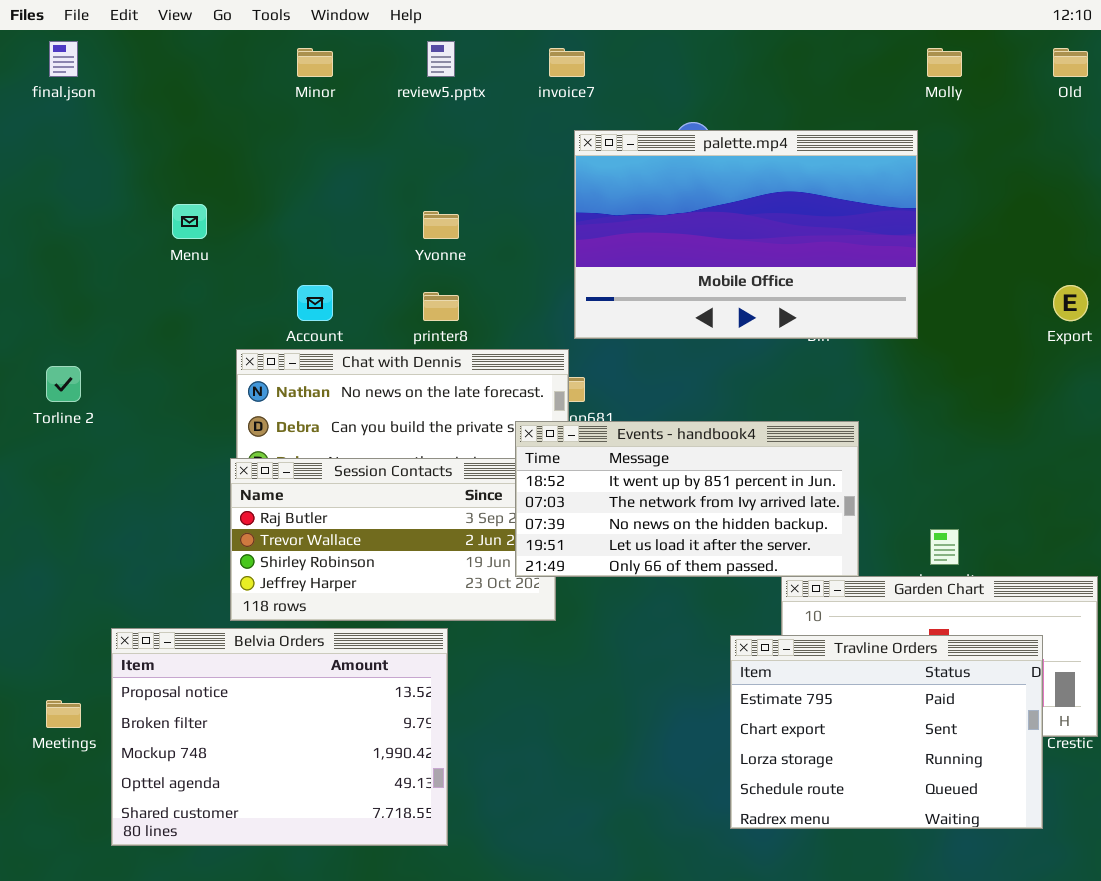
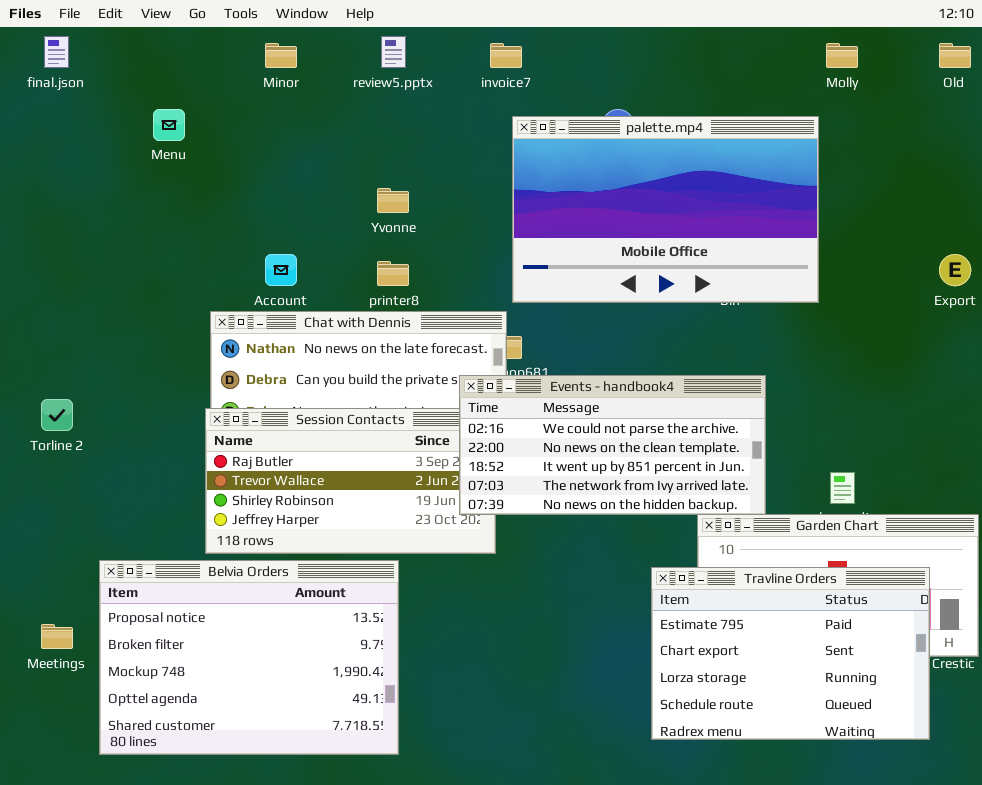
Menu: [172,204,207,239] -> [153,109,185,141], moved
Torline 2: [46,366,81,402] -> [41,399,73,431], moved
Events - handbook4: [515,421,859,577] -> [459,375,766,515], scrolled up 2 rows

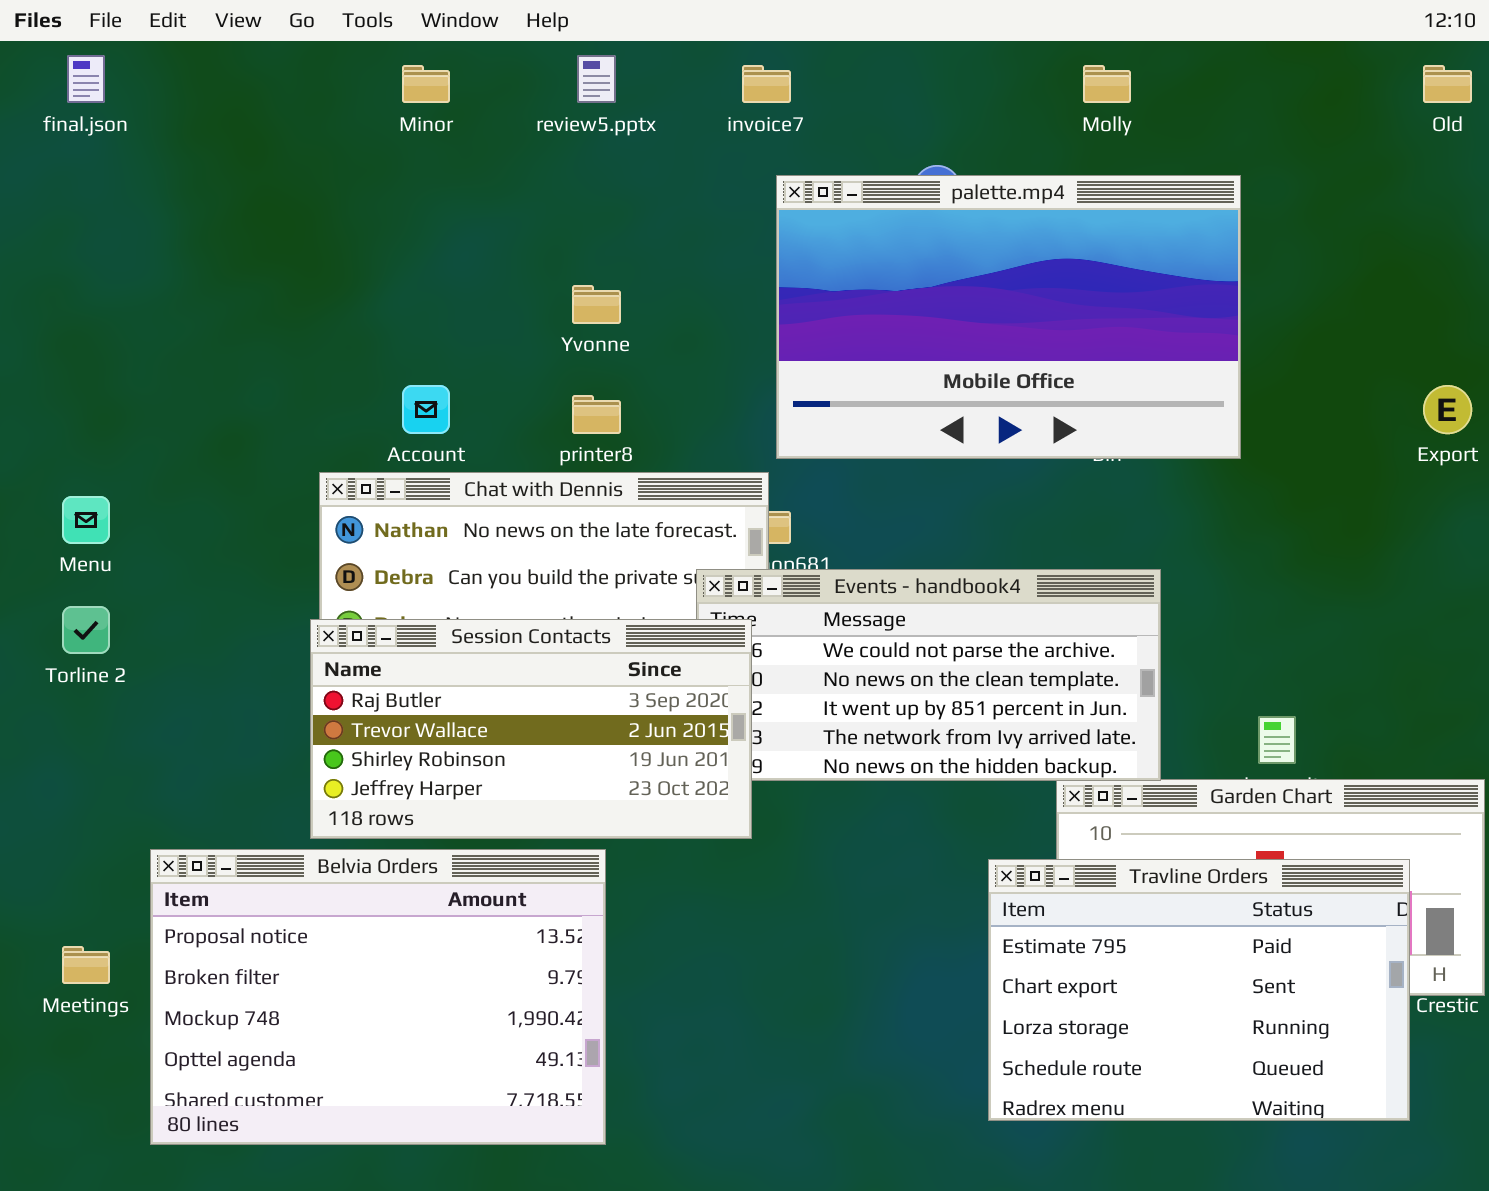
Molly: [826,43,858,68] -> [1083,65,1131,103], moved
Menu: [153,109,185,141] -> [62,496,110,544], moved
Session Contacts: [205,408,496,554] -> [310,619,752,839], raised

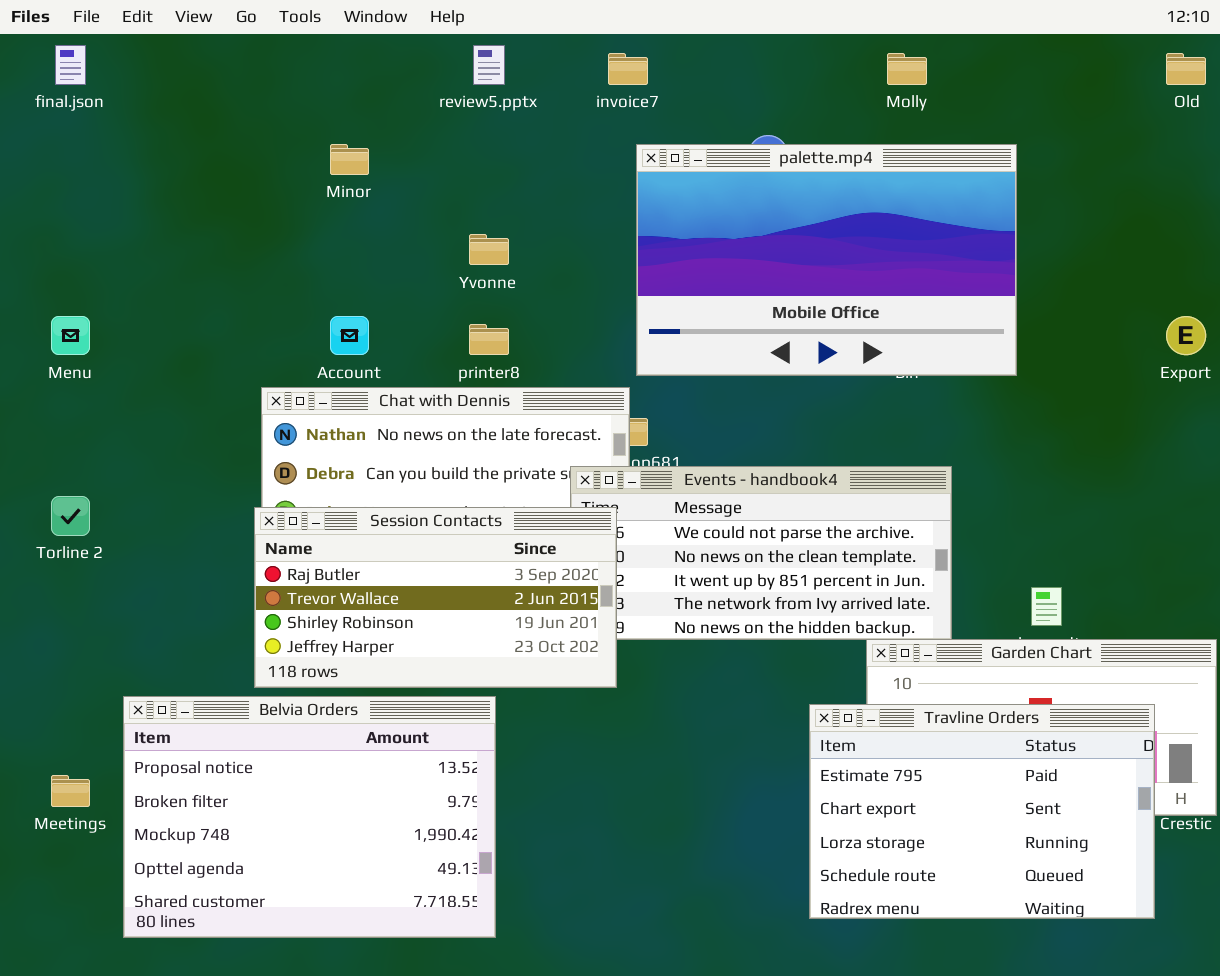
Minor: [402,65,450,103] -> [330,144,369,175], moved
Menu: [62,496,110,544] -> [51,316,90,355], moved

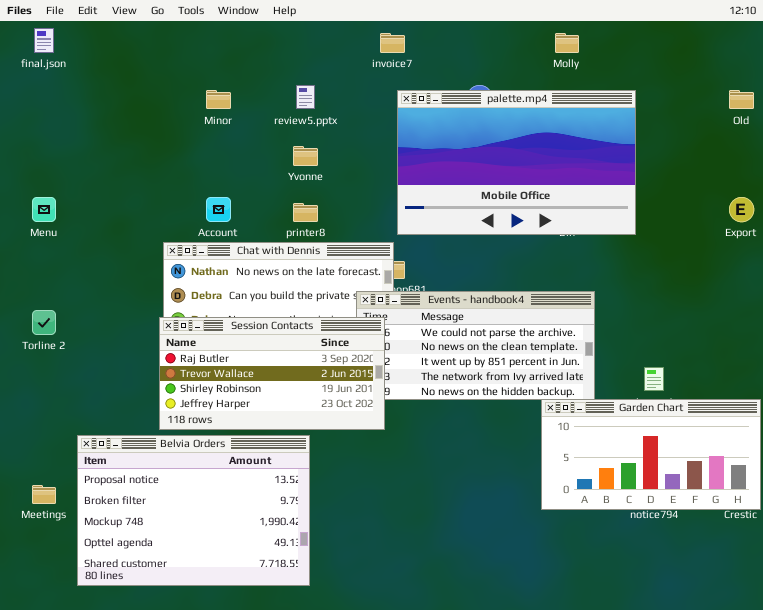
review5.pptx: [473,45,505,85] -> [296,85,315,109], moved
Old: [1166,53,1206,85] -> [729,90,754,109], moved
Travline Orders: [809,704,1155,919] -> none, closed

